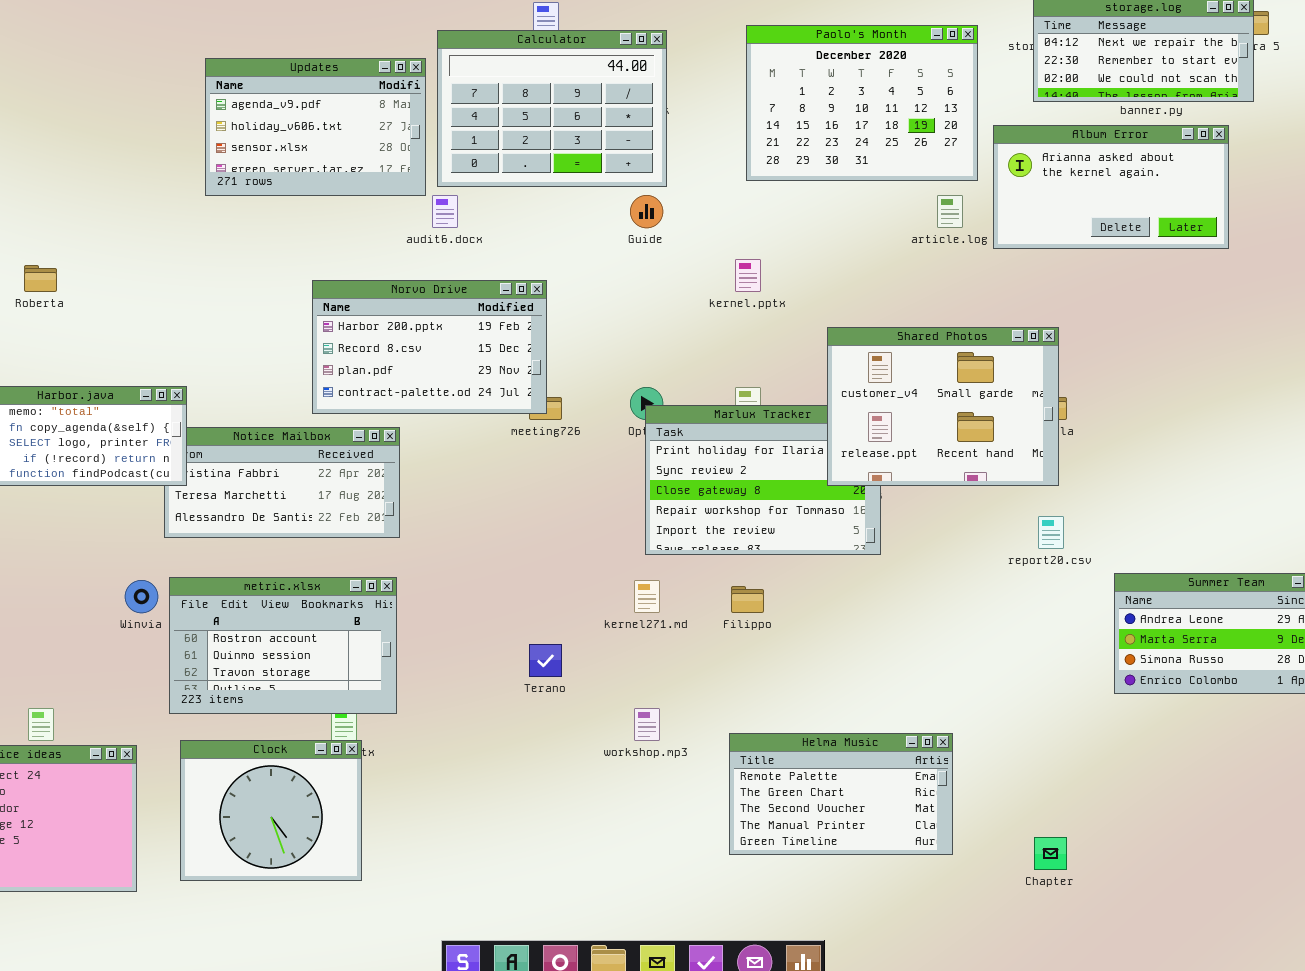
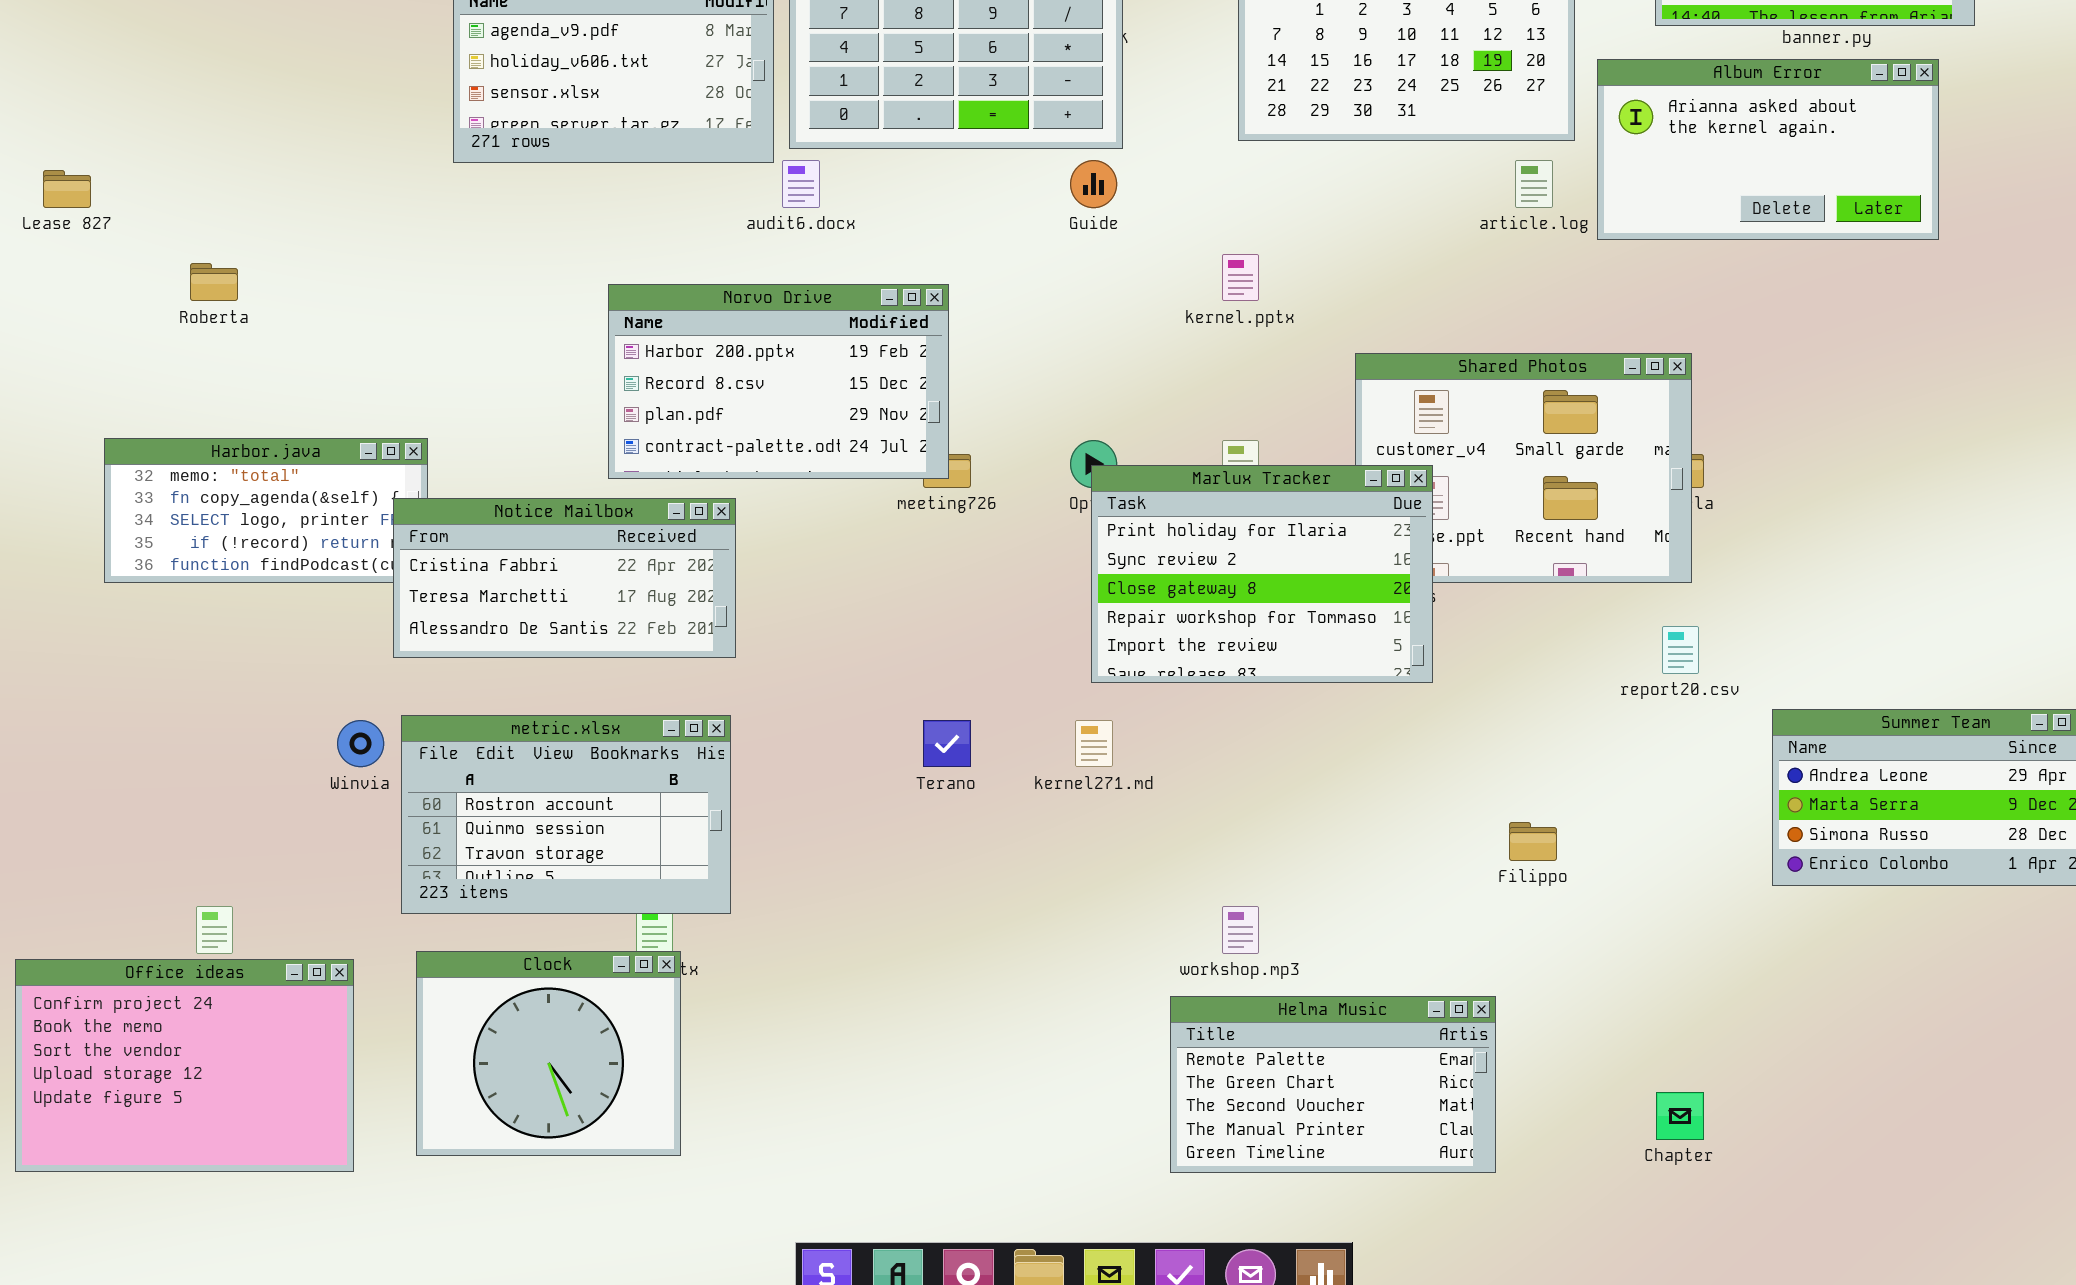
Marlux Tracker: [645,405,881,555] -> [1091,465,1433,683], raised
Notice Mailbox: [164,427,400,538] -> [393,498,736,658], raised
Filippo: [731,586,764,613] -> [1509,822,1557,861], moved
Terano: [529,644,562,677] -> [923,720,971,767], moved
workshop.mp3: [634,708,660,741] -> [1222,906,1259,954], moved
Helma Music: [729,733,953,855] -> [1170,996,1496,1173], moved

